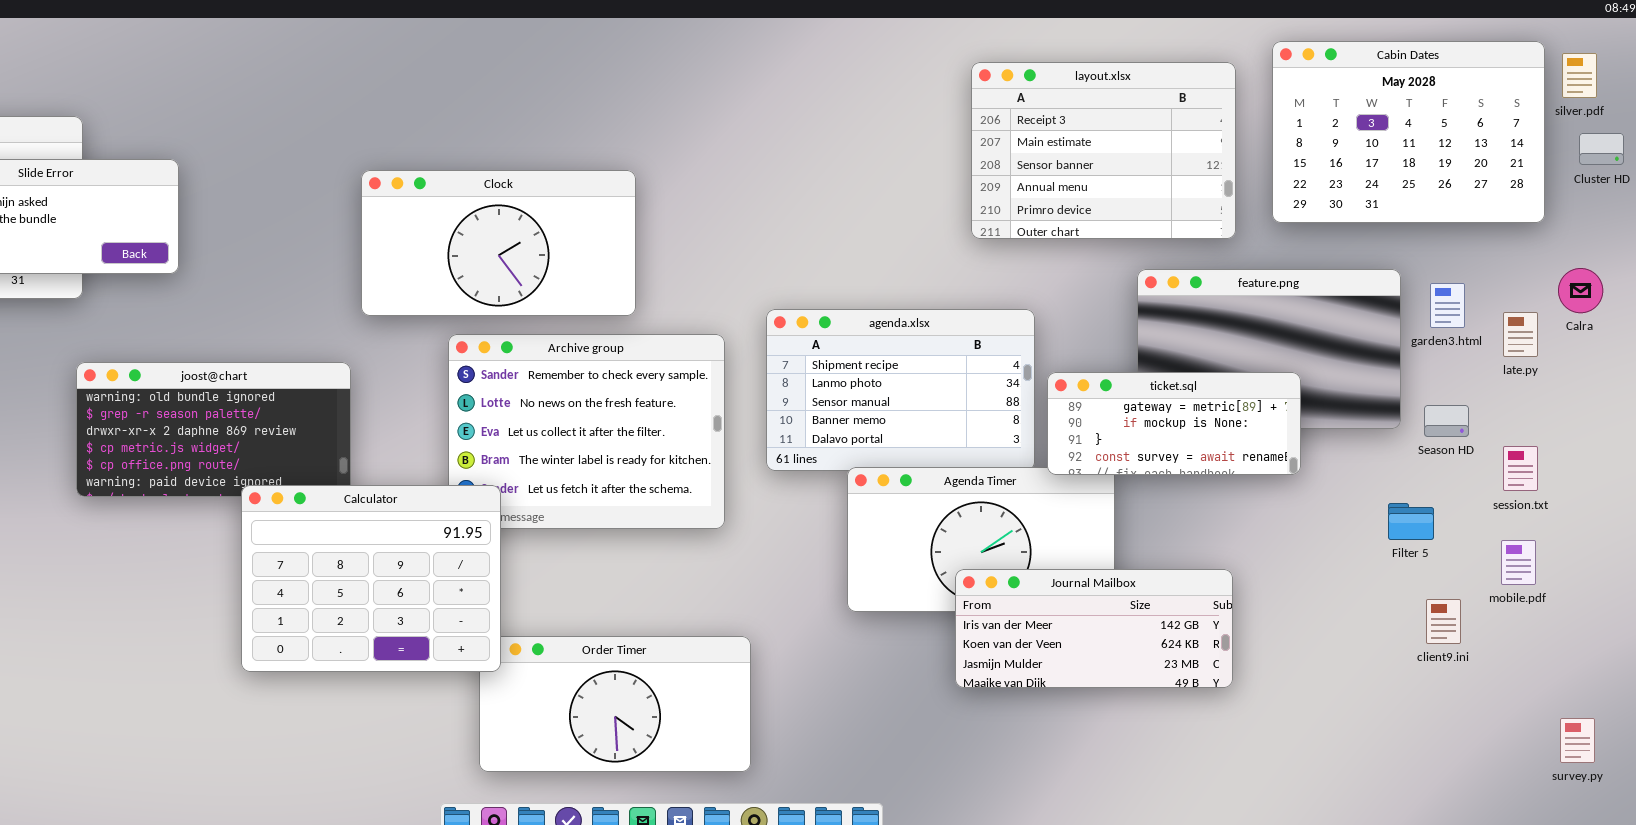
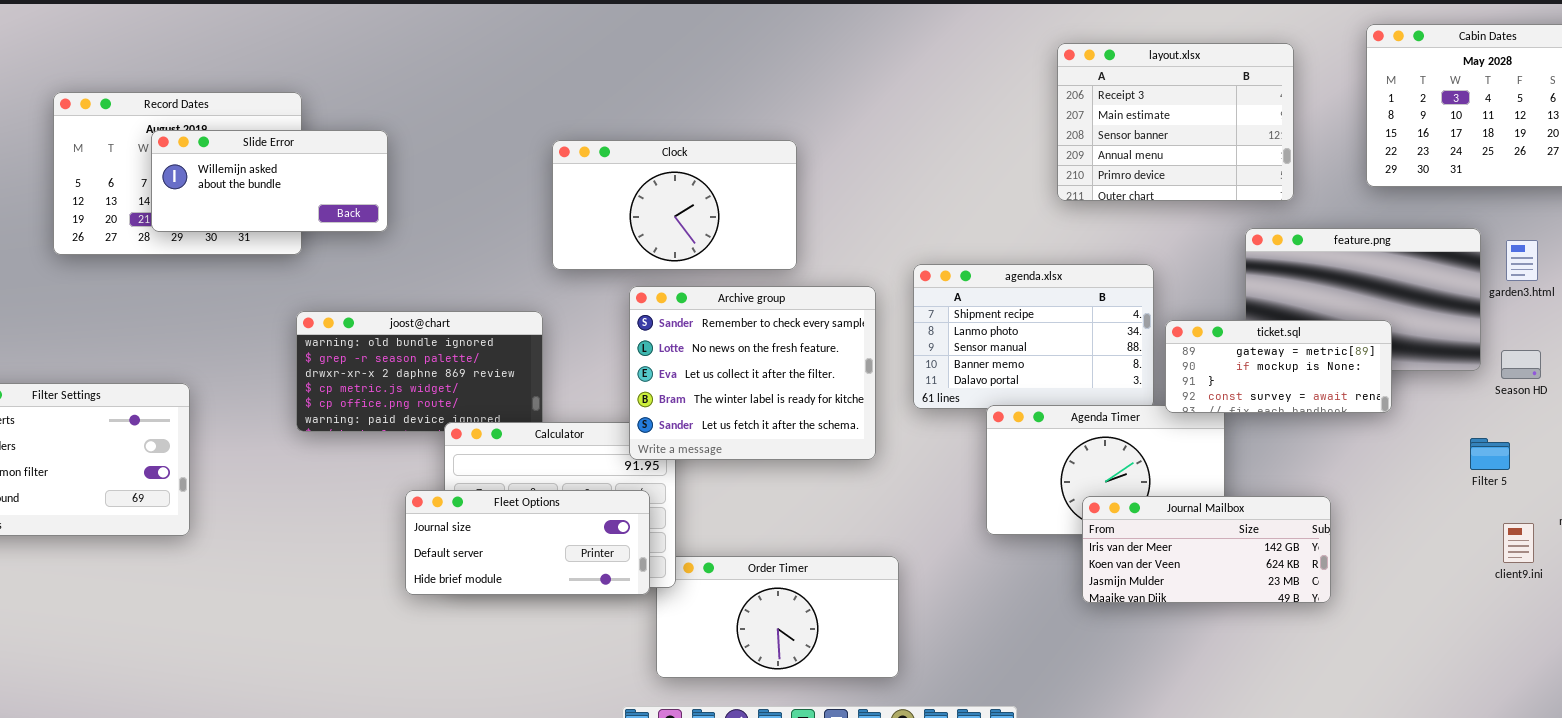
layout.xlsx: [971,62,1236,239] -> [1057,43,1294,201], moved
Archive group: [448,334,725,529] -> [629,286,876,460], raised
Fleet Options: none -> [405,490,650,595], opened

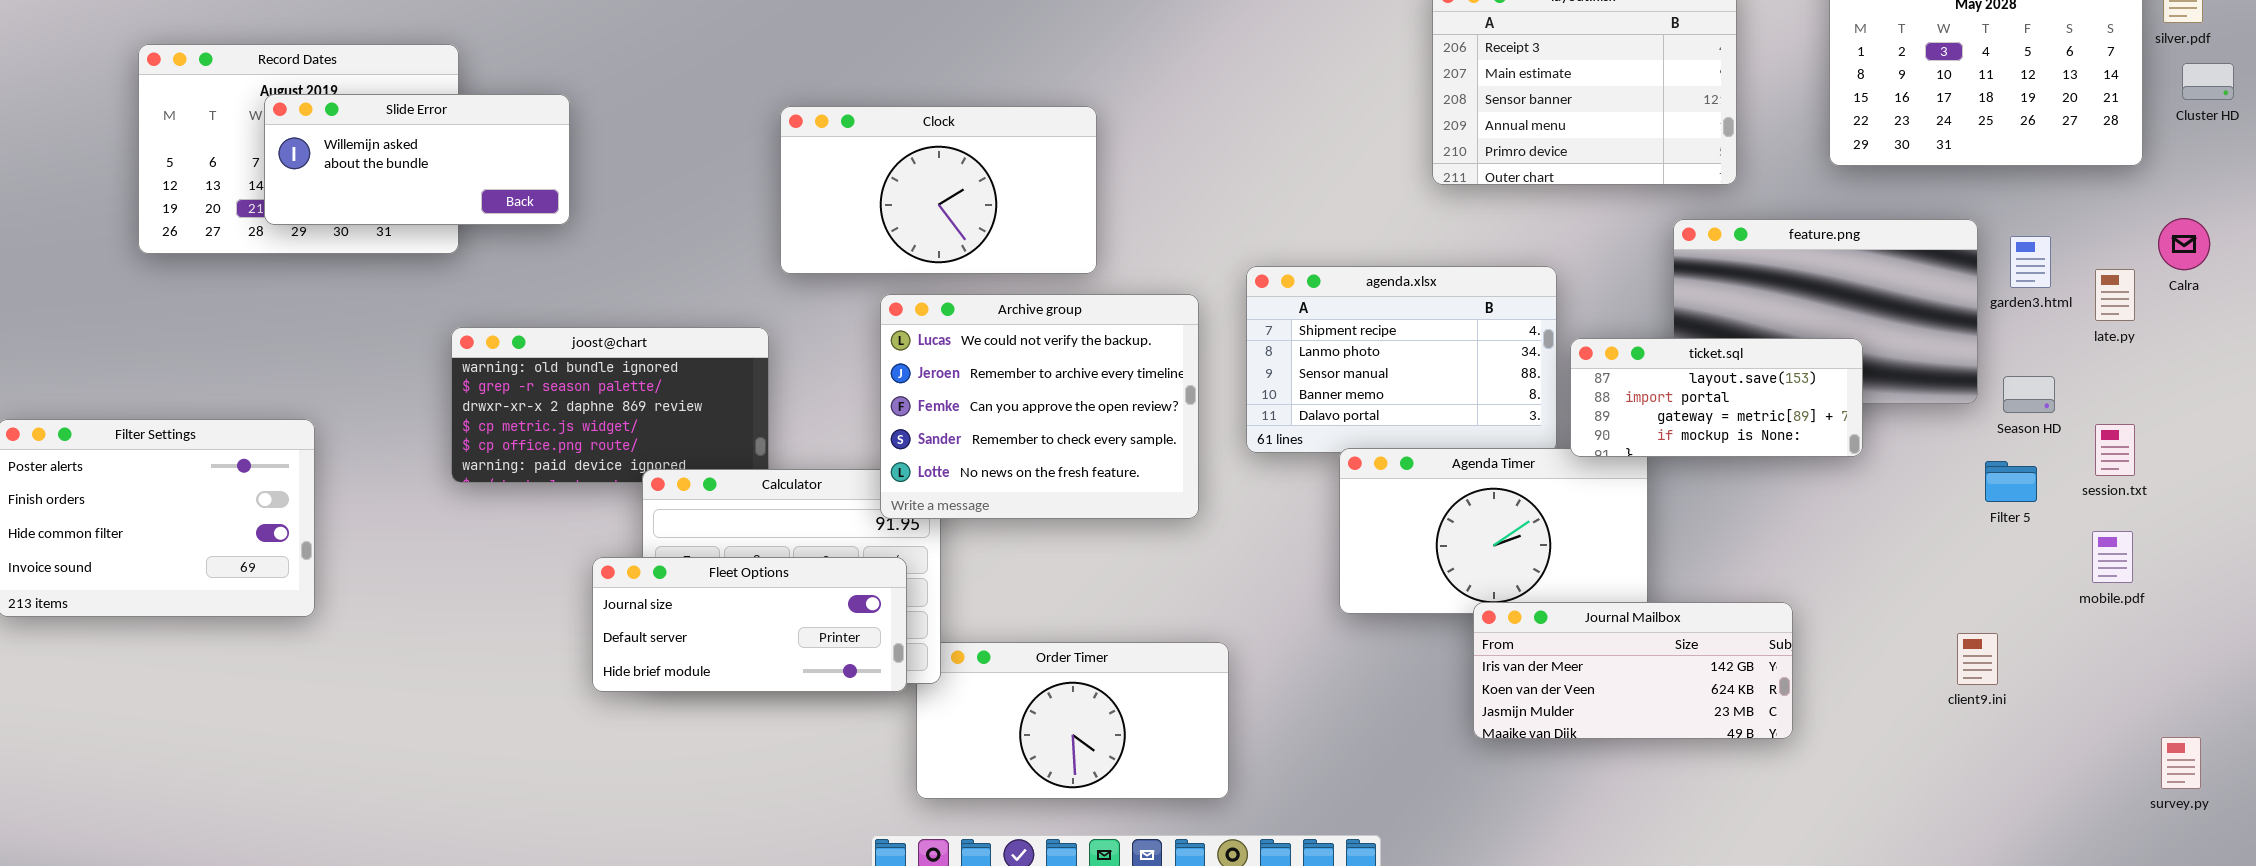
Archive group: [629,286,876,460] -> [880,294,1199,519], scrolled up 3 rows
ticket.sql: [1165,320,1392,413] -> [1570,338,1863,457], scrolled up 2 rows
Filter 5: [1470,438,1510,470] -> [1985,461,2037,502], moved
Journal Mailbox: [1082,496,1331,603] -> [1473,602,1793,739], moved
client9.ini: [1503,523,1534,563] -> [1957,633,1998,685], moved

